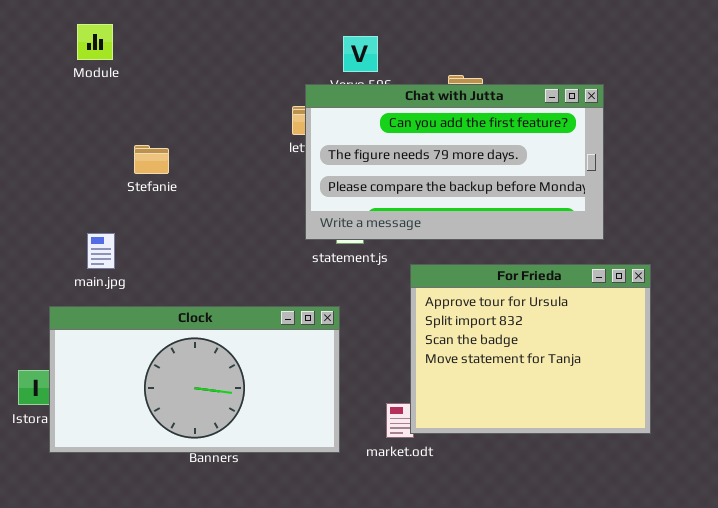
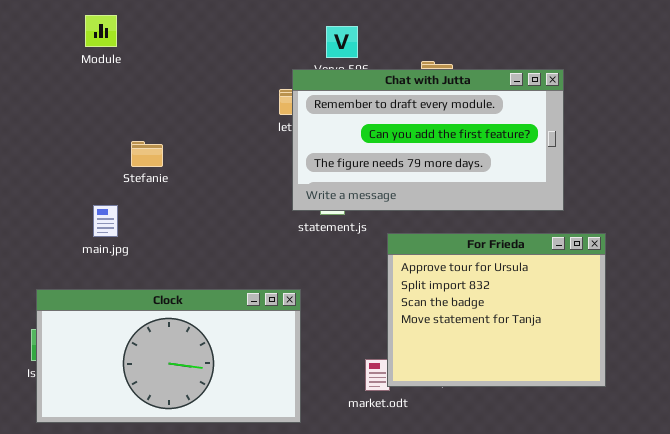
Chat with Jutta: [305,84,604,240] -> [292,69,564,211], scrolled up 1 row
Stefanie: [134,145,169,174] -> [131,141,163,167], moved
Clock: [49,306,340,453] -> [36,289,301,423], moved

